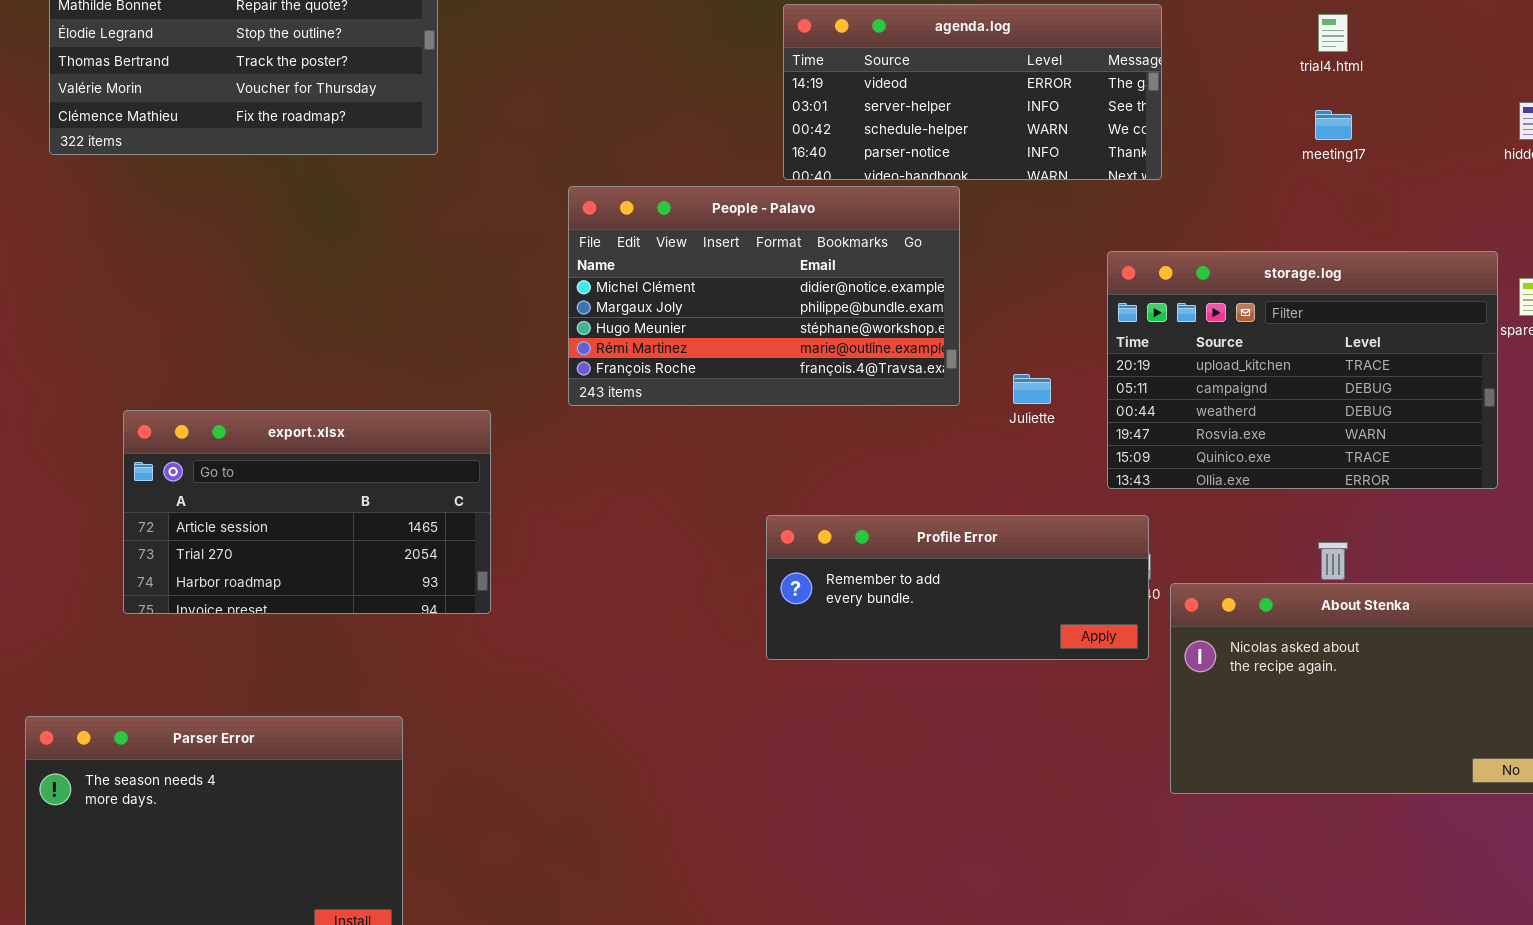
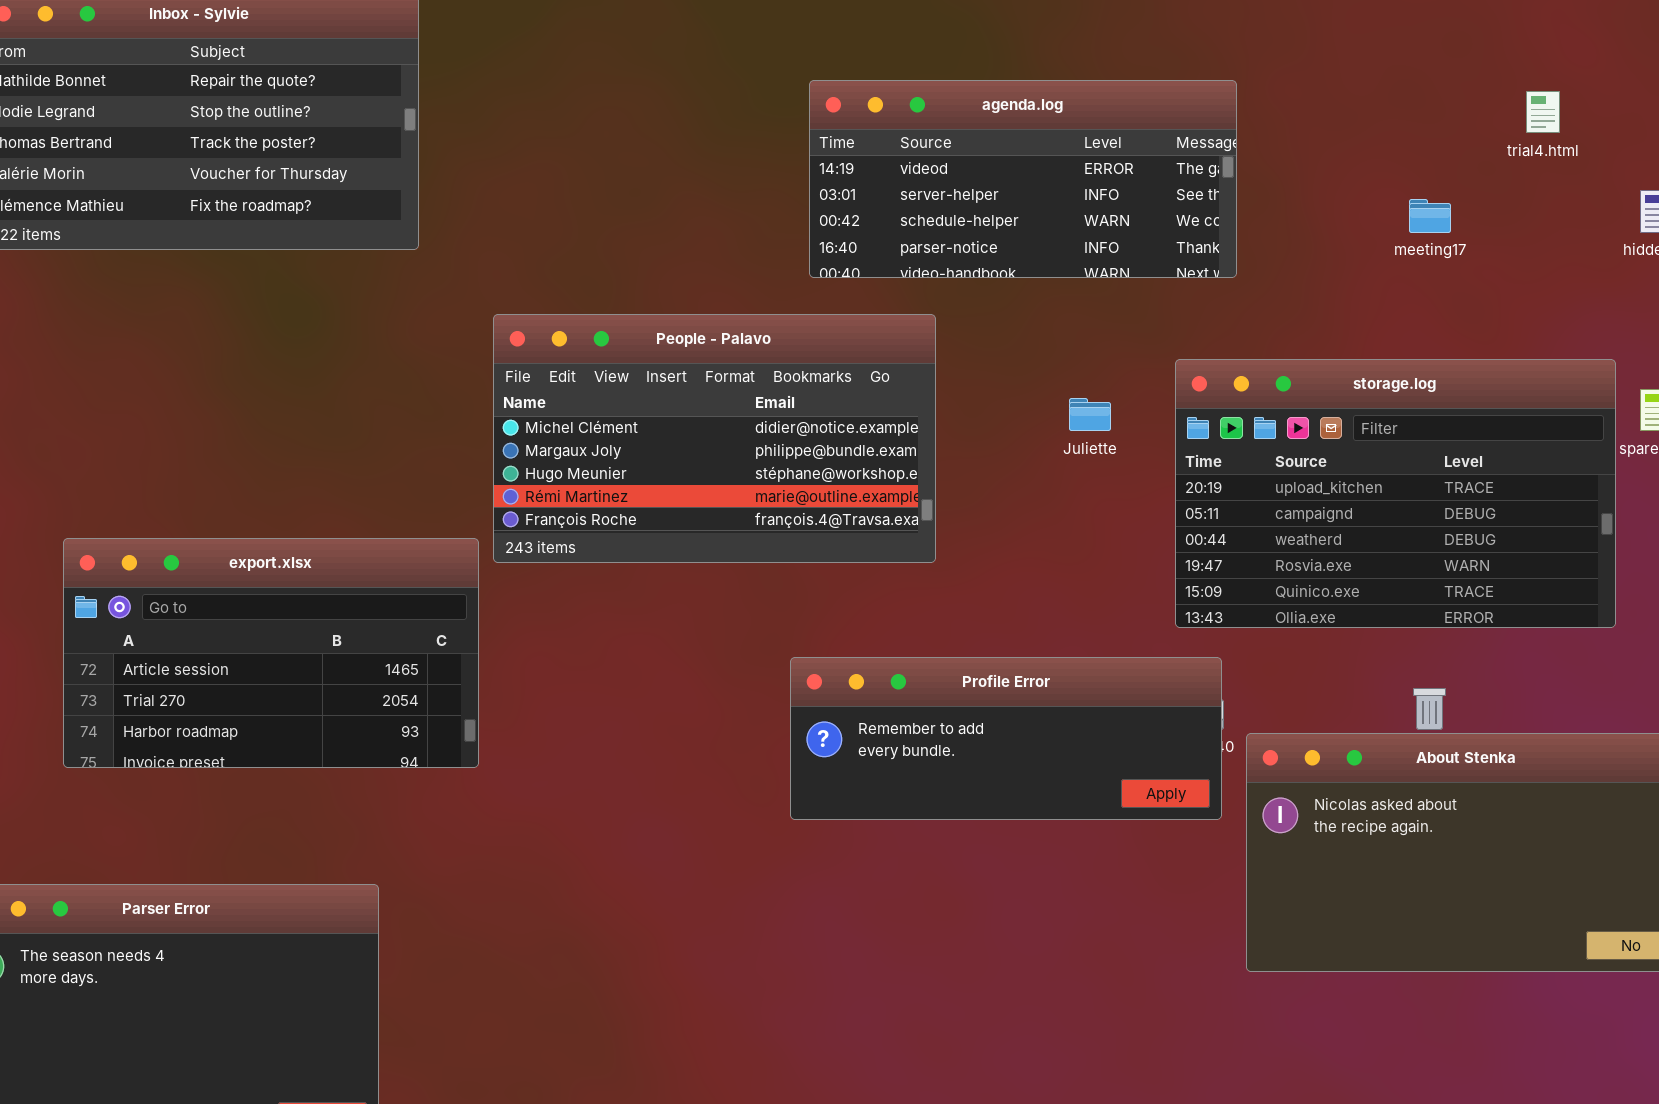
trial4.html: [1318,14,1348,52] -> [1526,91,1560,133], moved
People - Palavo: [568,186,960,406] -> [493,314,936,563], moved
Juliette: [1013,374,1051,404] -> [1069,398,1111,431], moved

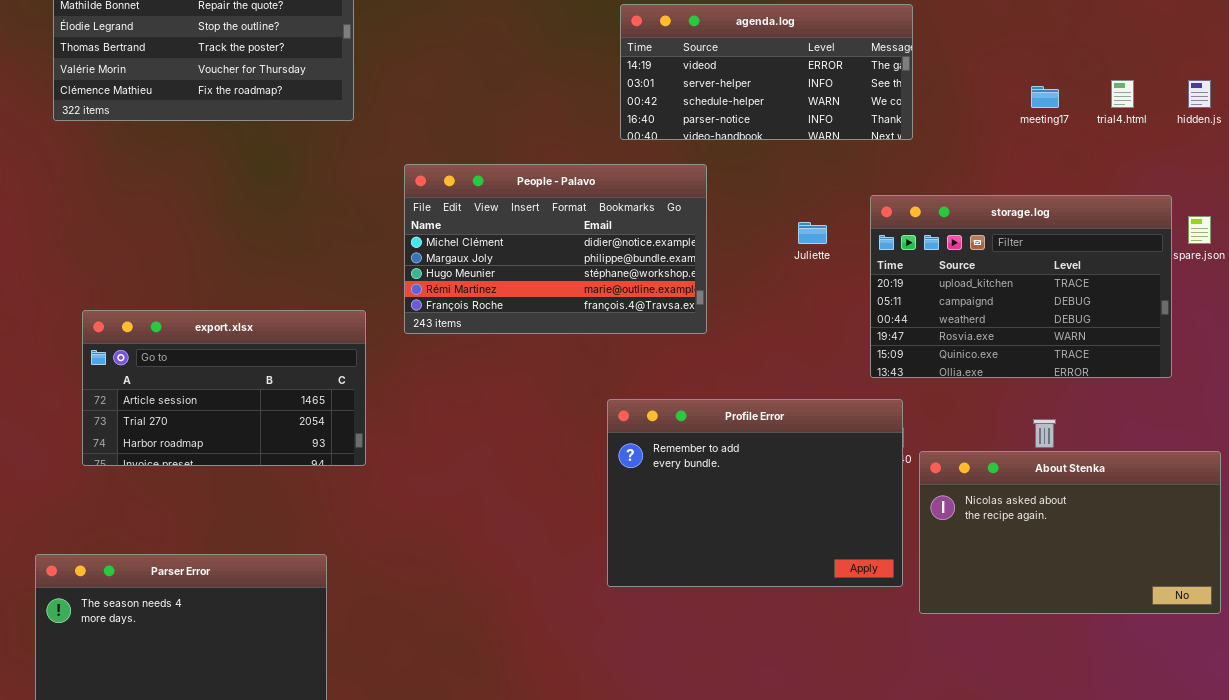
trial4.html: [1526,91,1560,133] -> [1111,80,1134,108], moved
export.xlsx: [63,538,479,768] -> [82,310,366,466], moved
Profile Error: [790,657,1222,820] -> [607,399,903,587], resized

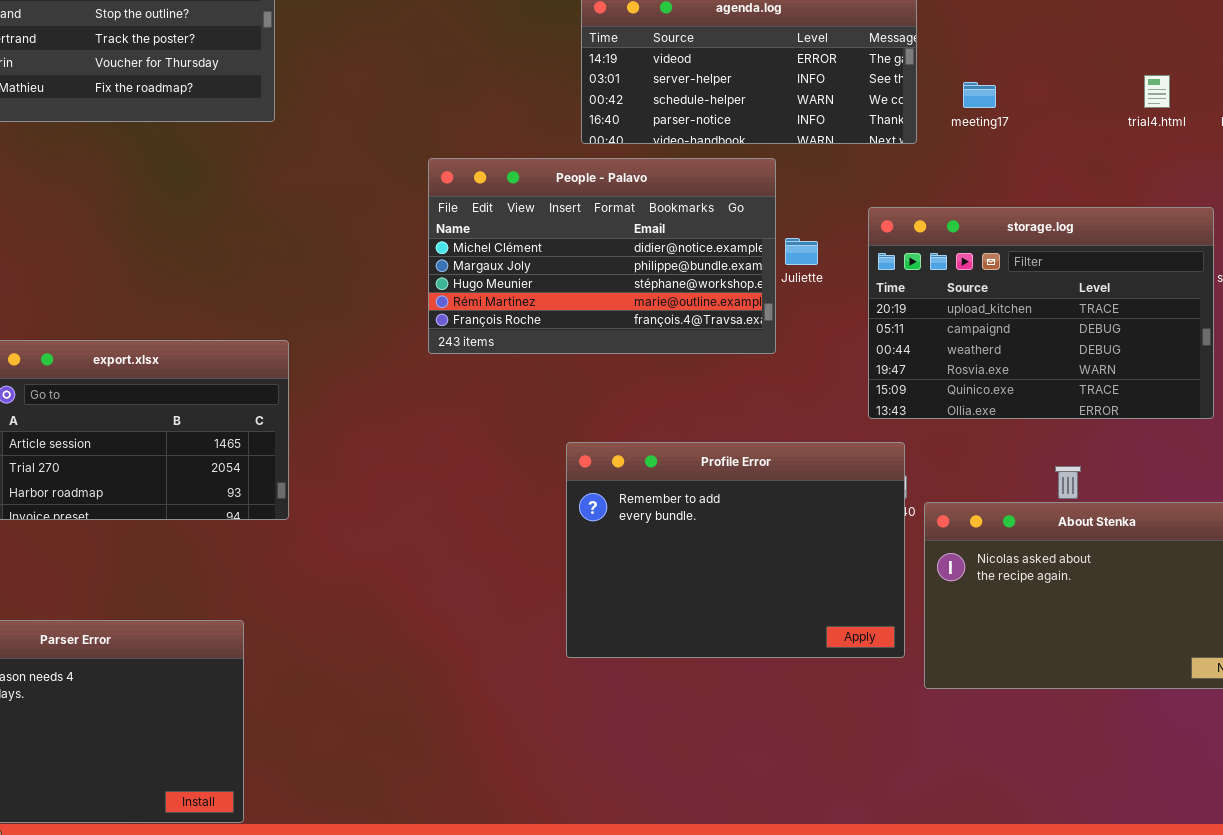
meeting17: [1031,86,1059,108] -> [963,82,996,108], moved
People - Palavo: [404,164,707,334] -> [428,158,776,354], moved

